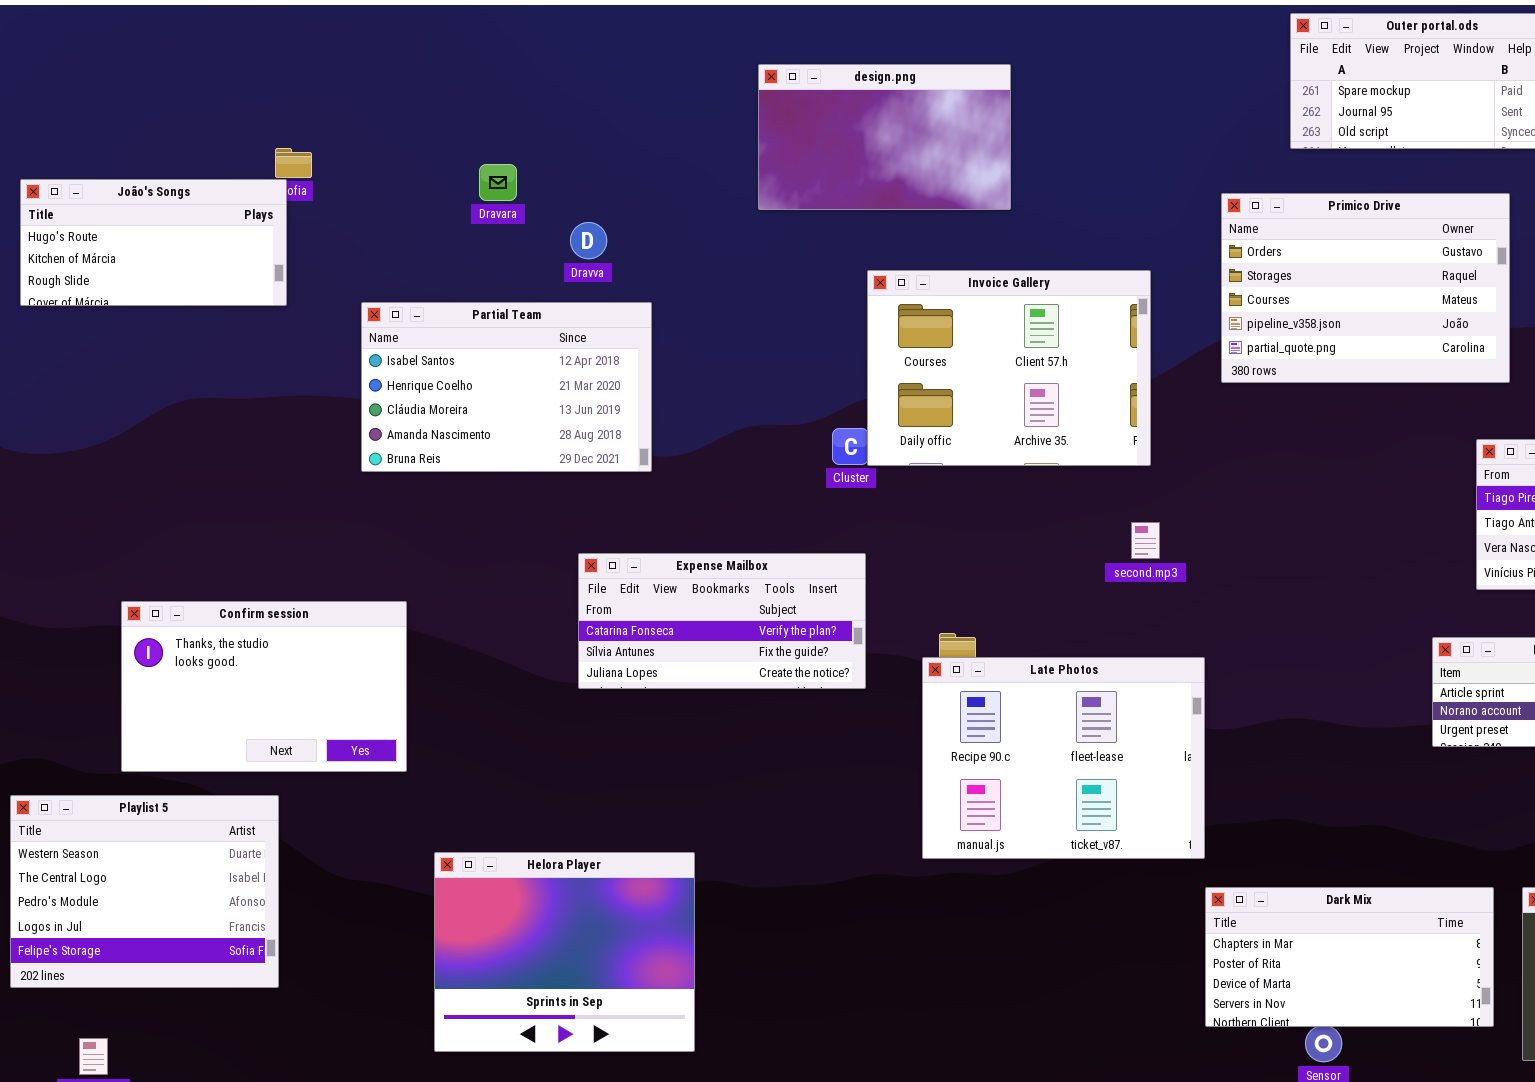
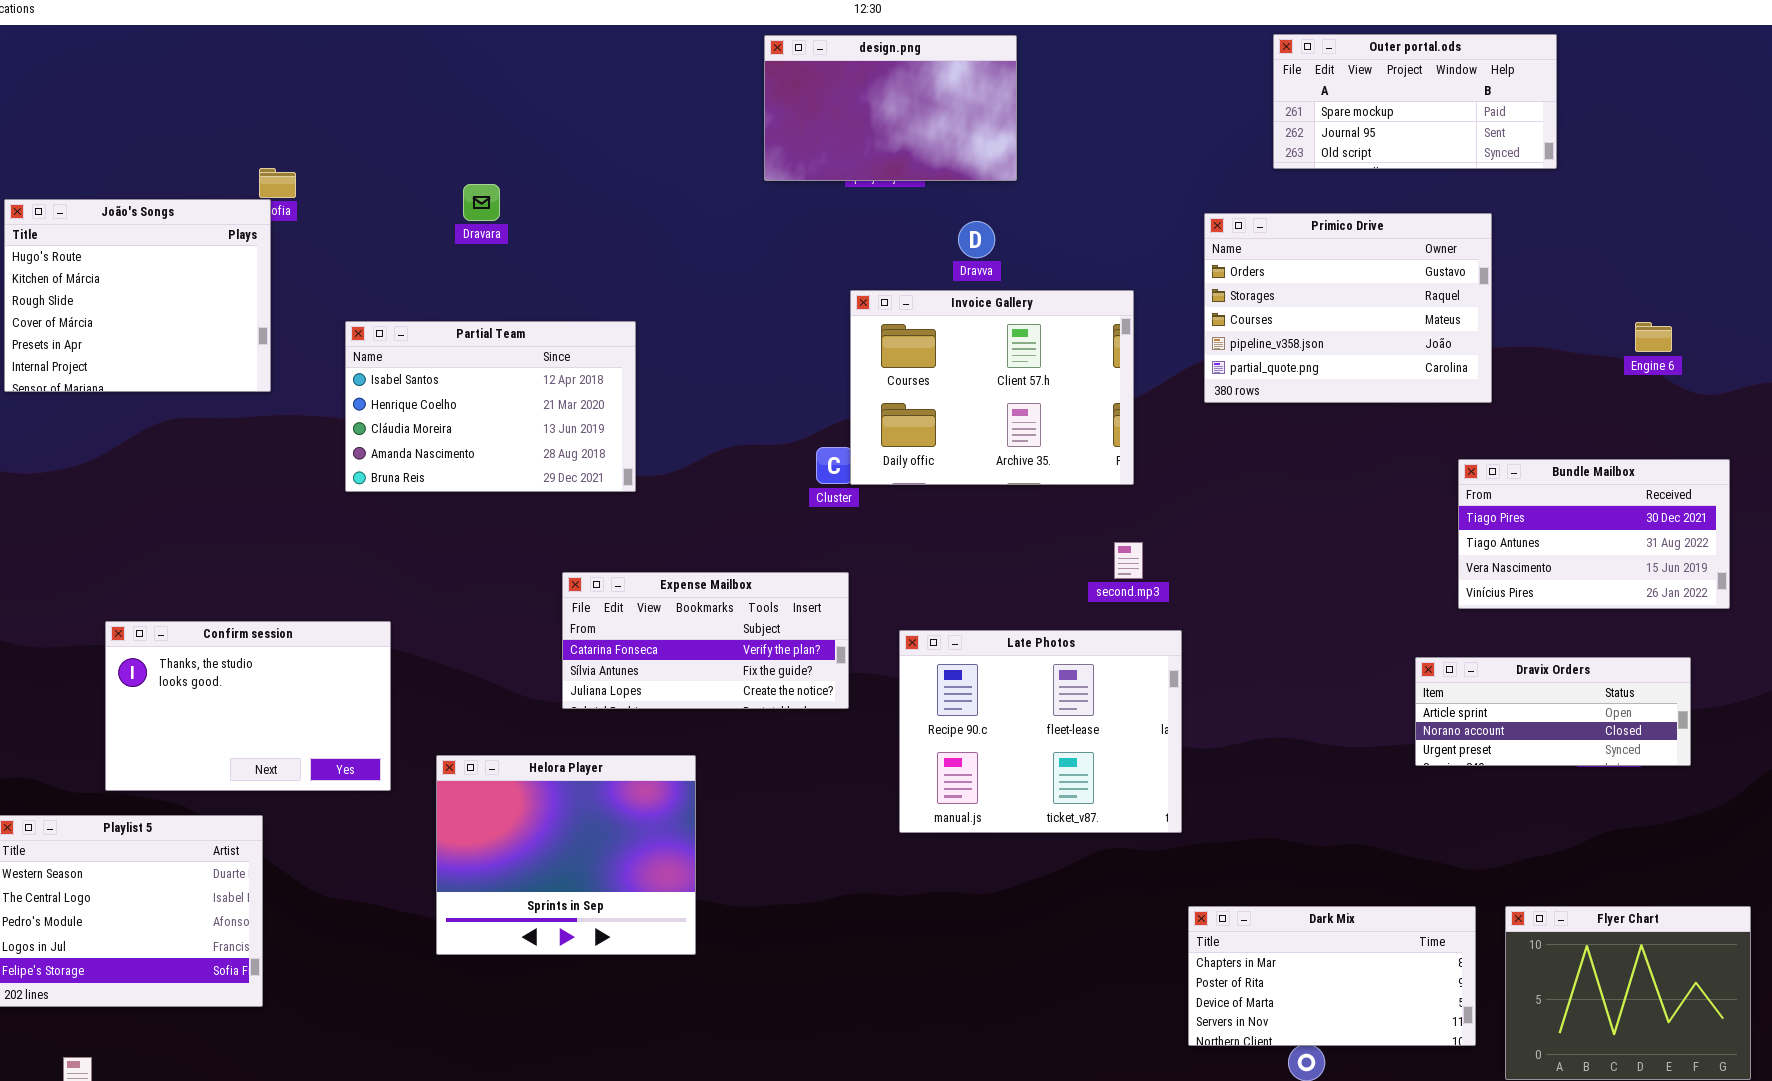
design.png: [758,64,1011,210] -> [764,35,1017,181], moved
João's Songs: [20,179,287,306] -> [4,199,271,392], resized
Dravva: [570,222,607,259] -> [958,221,995,258], moved
Late Photos: [922,657,1205,859] -> [899,630,1182,833], moved
Helora Player: [434,852,695,1052] -> [436,755,696,955], moved

